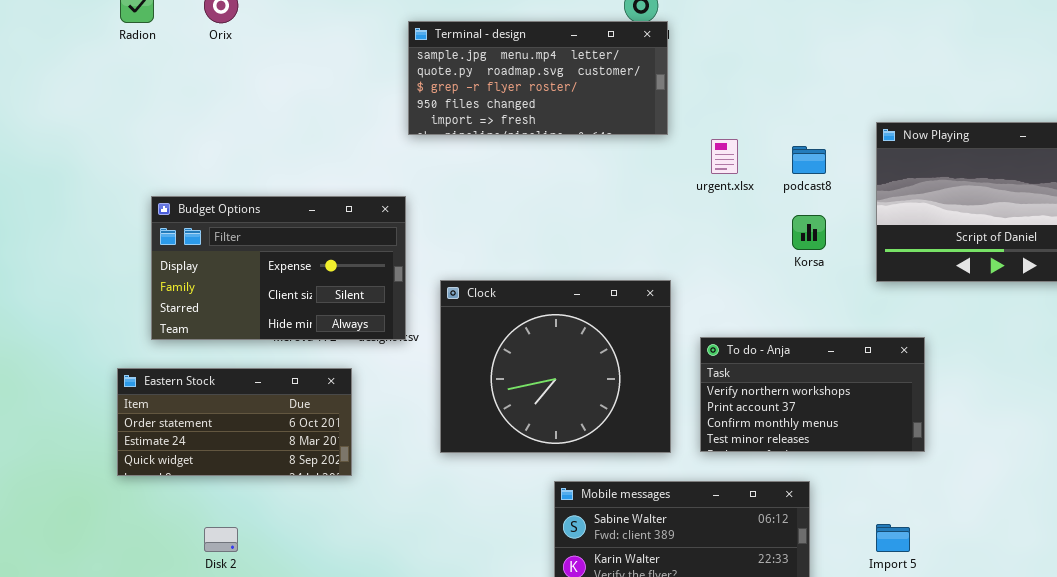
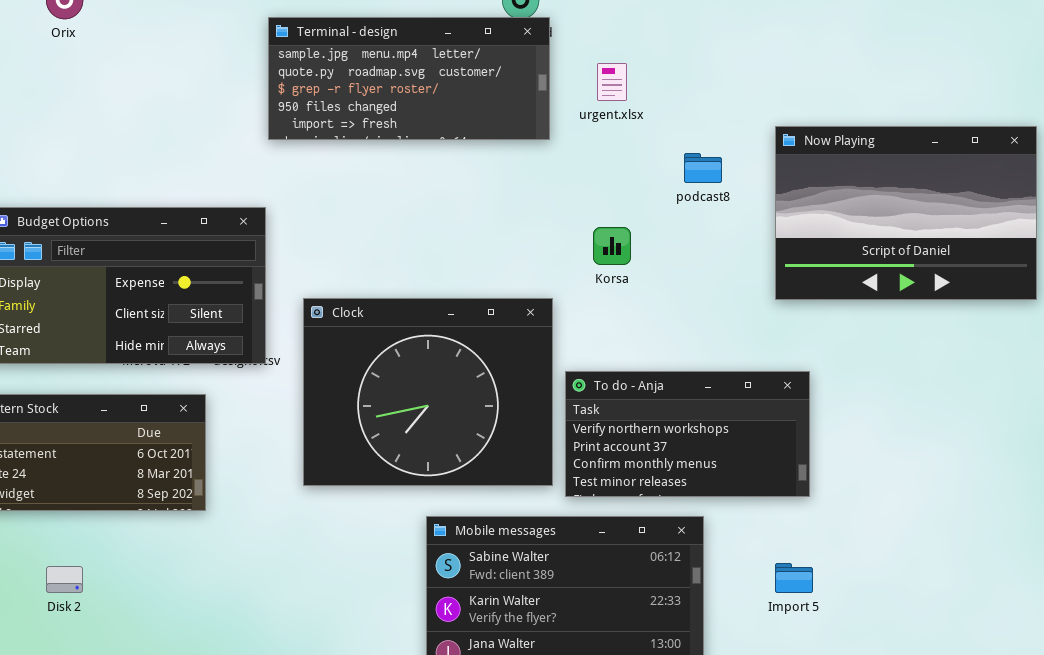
urgent.xlsx: [711,139,738,174] -> [597,63,627,101], moved
Korsa: [792,215,826,250] -> [593,227,631,265], moved
To do - Anja: [700,337,925,452] -> [565,371,810,497], moved

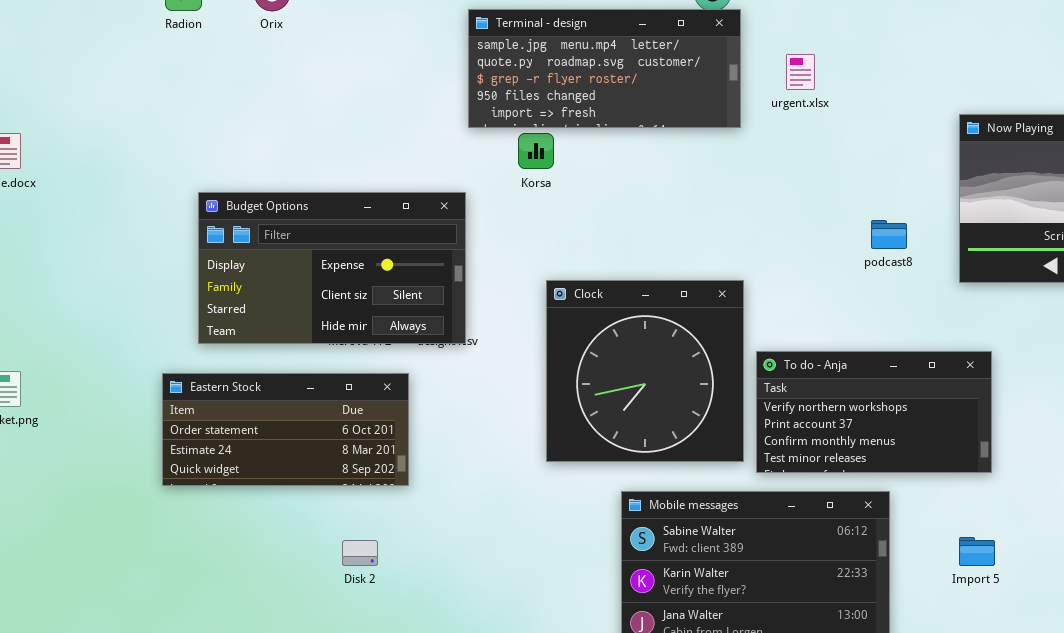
podcast8: [684,153,722,183] -> [871,220,907,249], moved
Korsa: [593,227,631,265] -> [518,133,554,169], moved
Clock: [303,298,553,486] -> [546,280,744,462], resized
Disk 2: [46,566,83,593] -> [342,540,378,566], moved

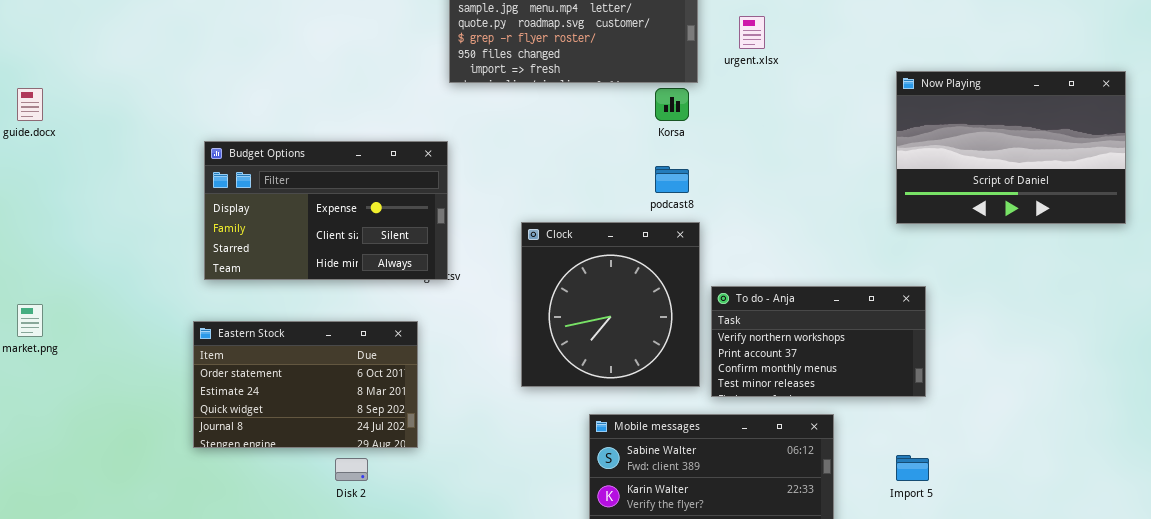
Korsa: [518,133,554,169] -> [655,88,689,121], moved
podcast8: [871,220,907,249] -> [655,166,689,193], moved
Eastern Stock: [162,373,409,486] -> [193,321,418,448], moved, resized

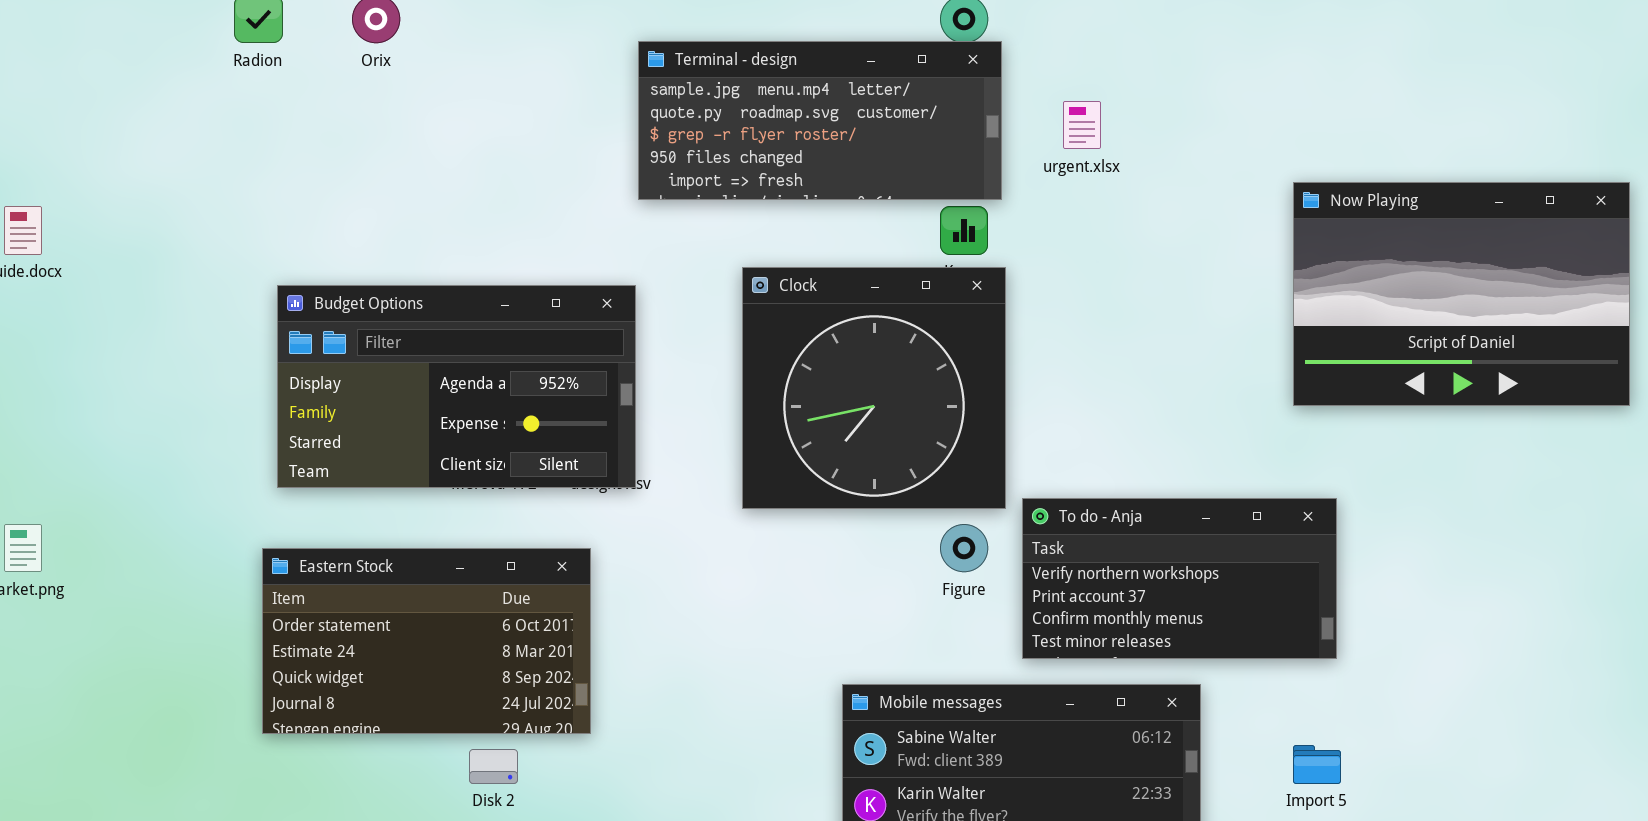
Budget Options: [204,141,448,280] -> [277,285,636,488], scrolled up 1 row
Clock: [521,222,700,387] -> [742,267,1006,509], moved

